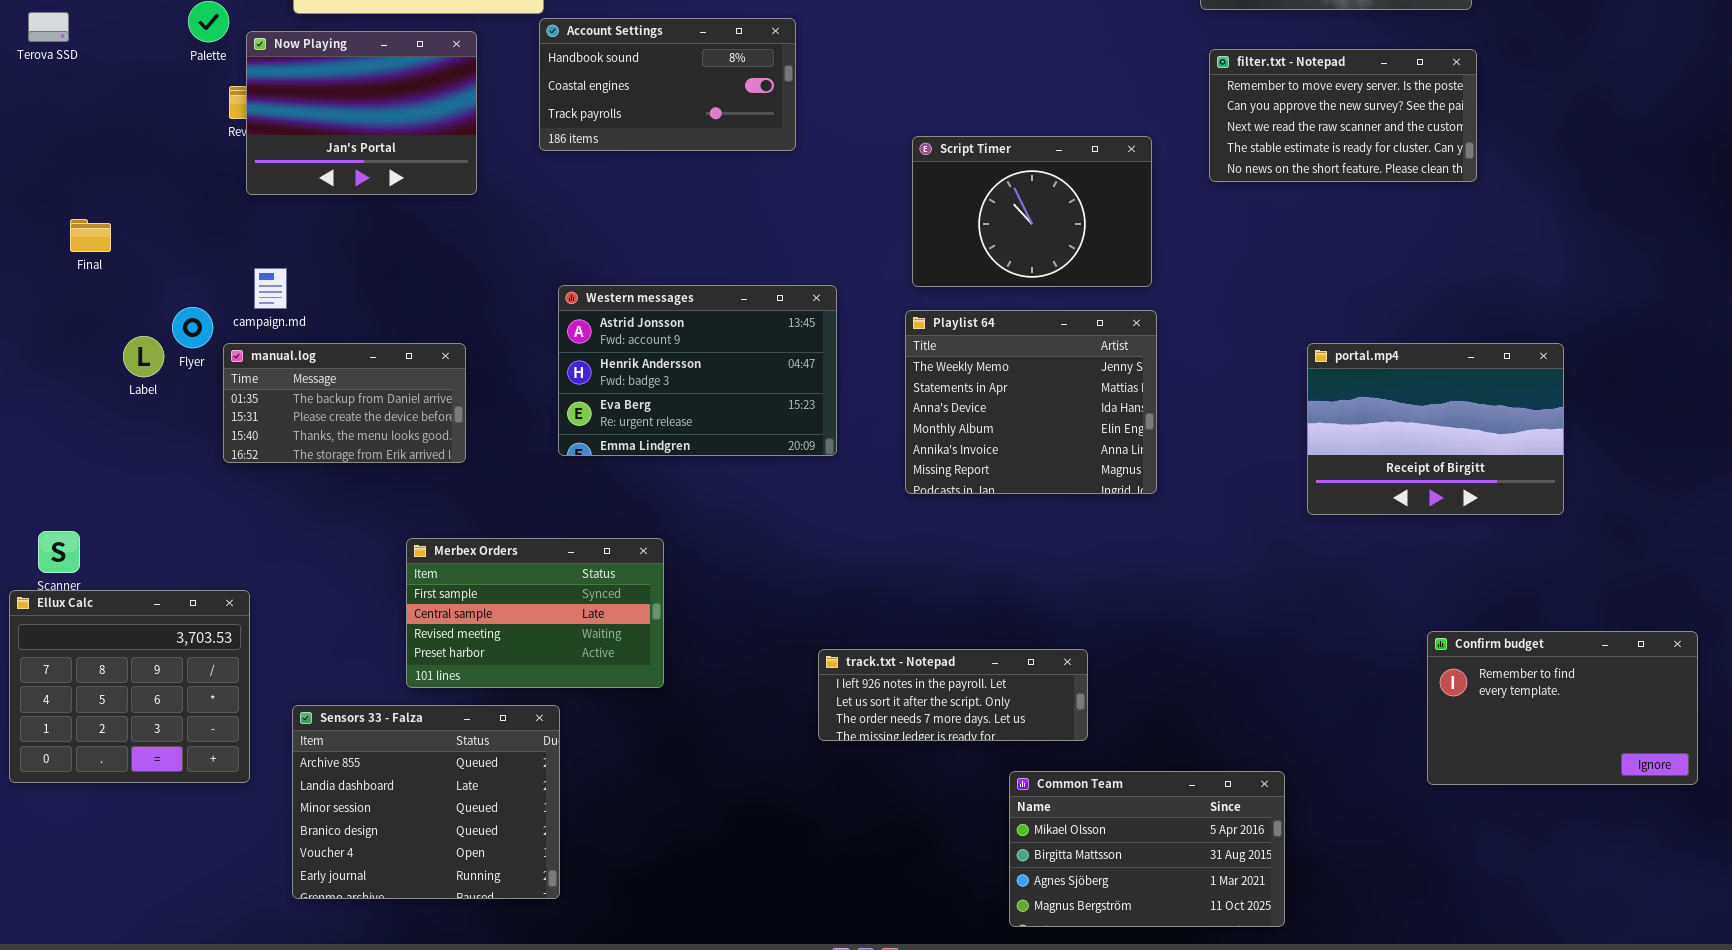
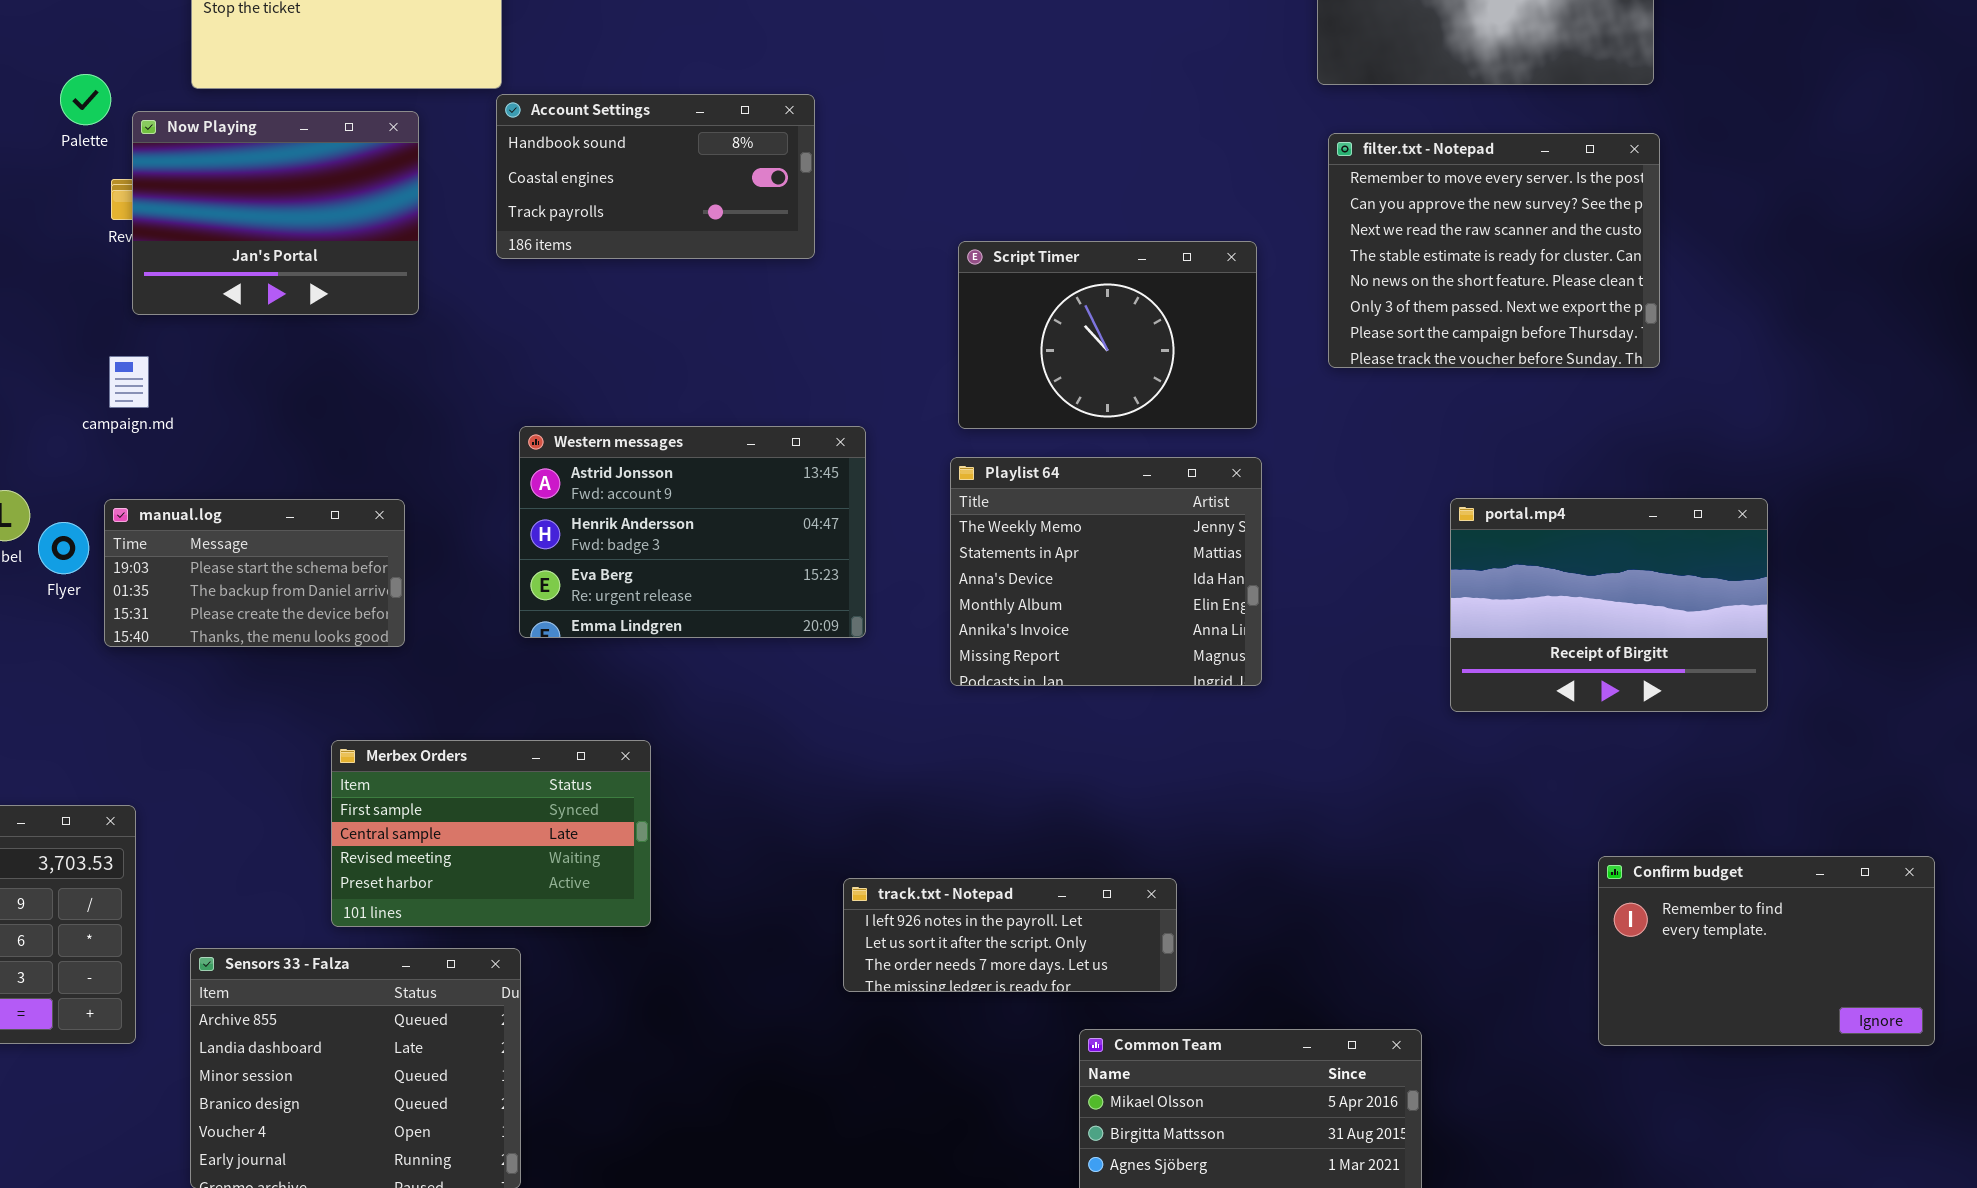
filter.txt - Notepad: [1209,49,1477,182] -> [1328,133,1660,368], resized
campaign.md: [254,268,287,309] -> [109,356,149,408], moved
Flyer: [172,307,213,348] -> [38,522,89,574], moved
manual.log: [223,343,466,463] -> [104,499,405,647], scrolled up 1 row

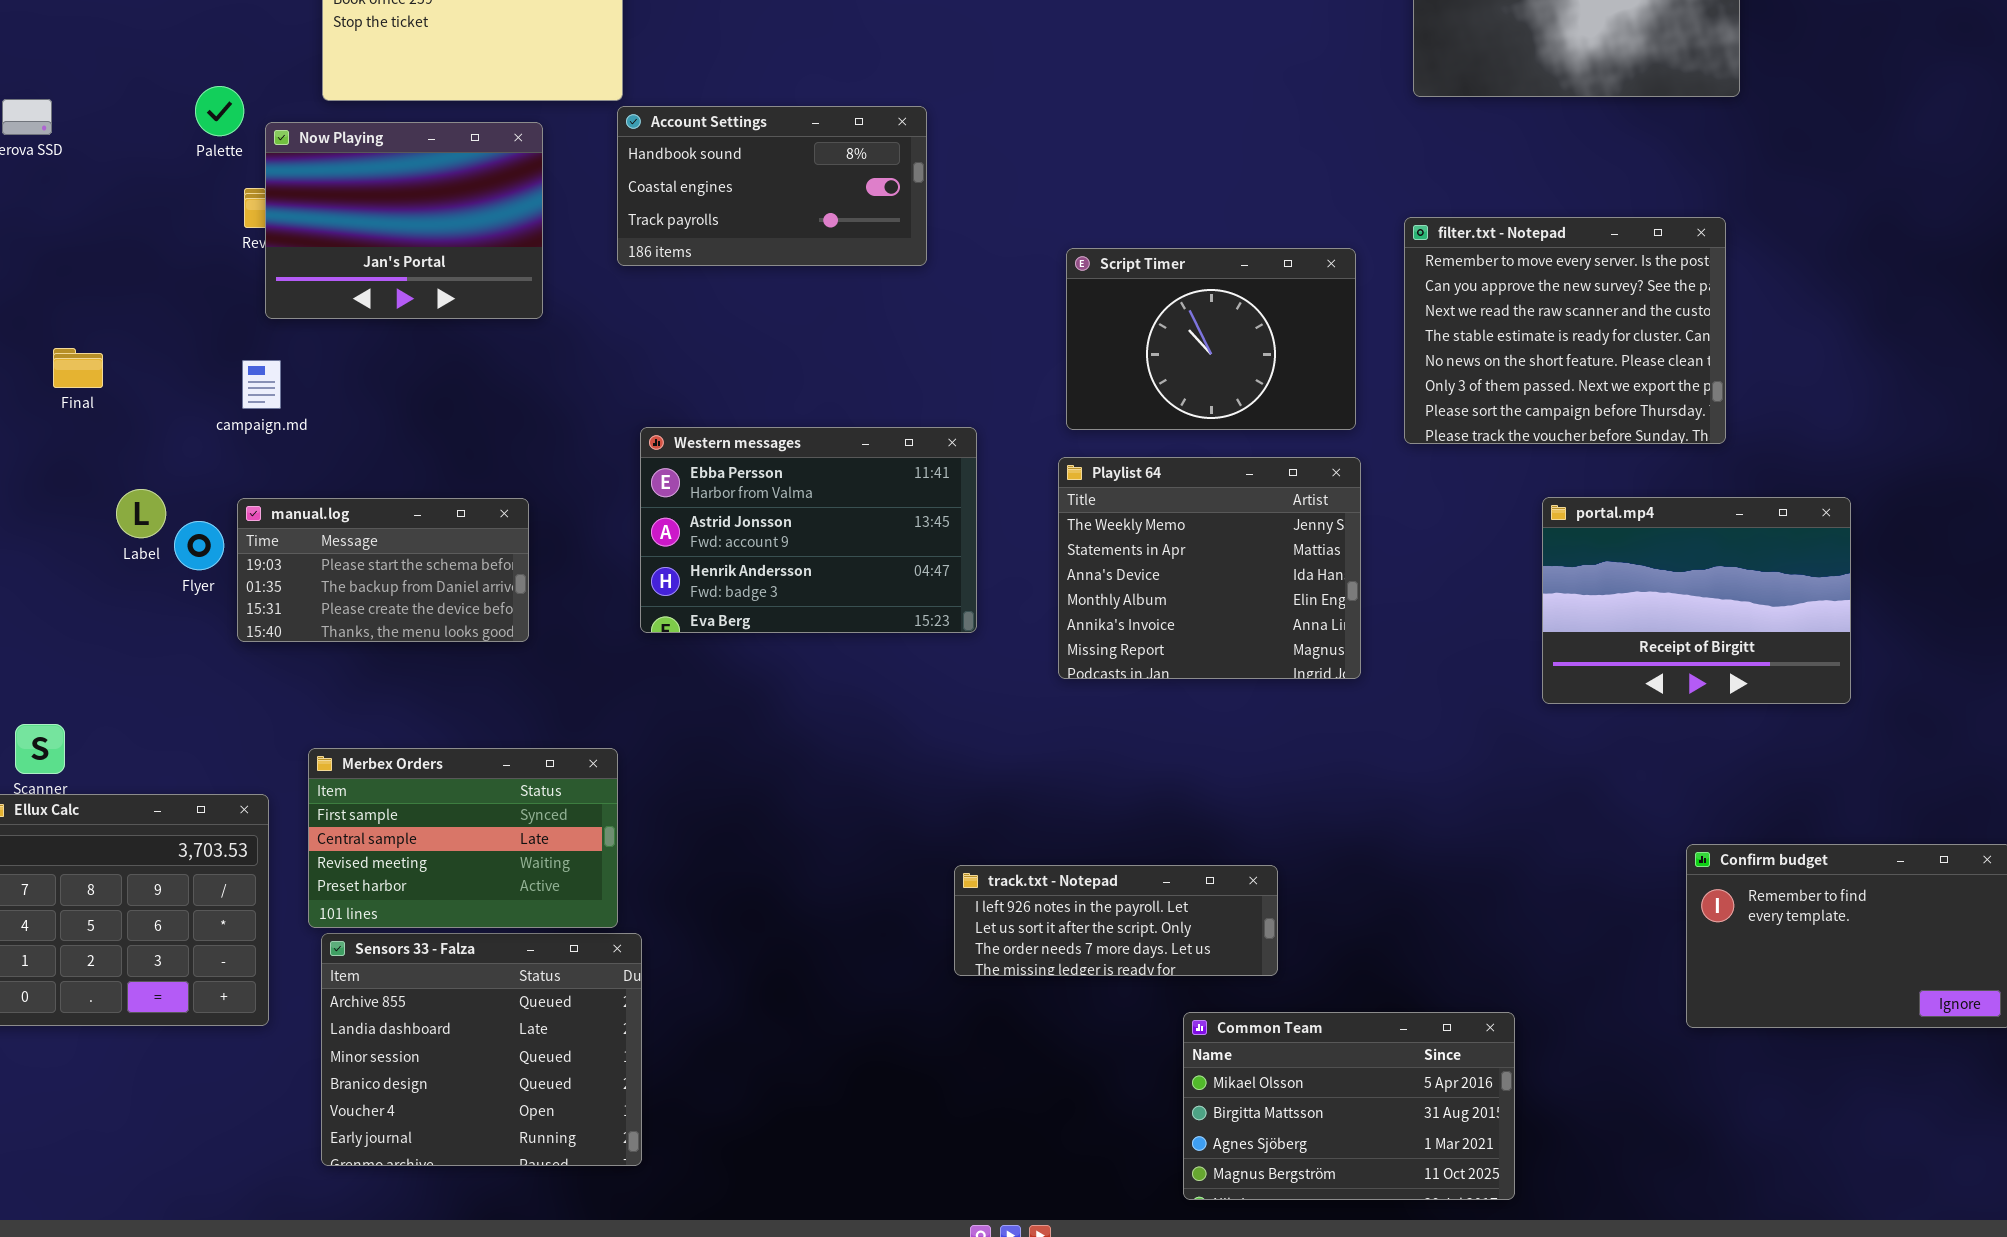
filter.txt - Notepad: [1328,133,1660,368] -> [1404,217,1726,444], moved
Western messages: [519,426,866,638] -> [640,427,977,633], scrolled up 1 row
Merbex Orders: [331,740,651,927] -> [308,748,618,928], moved

